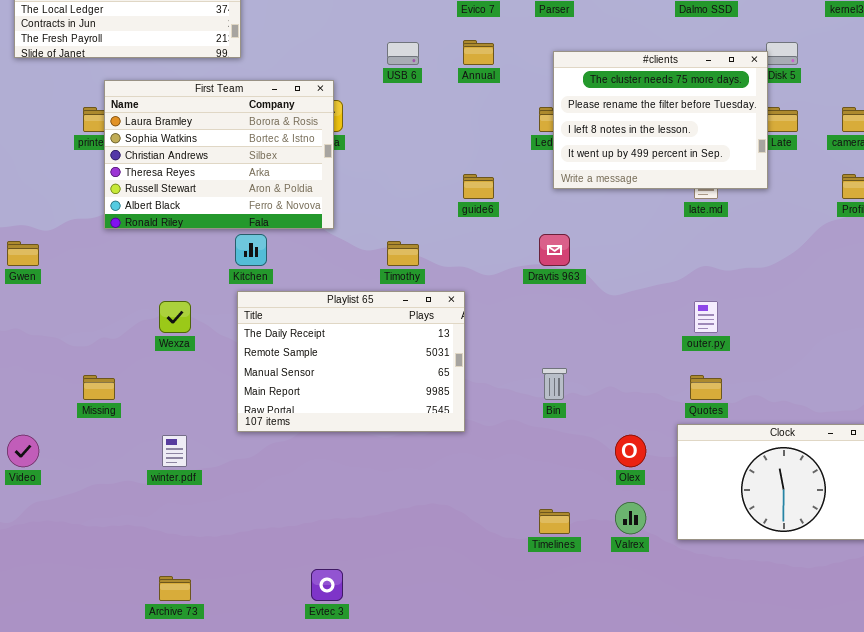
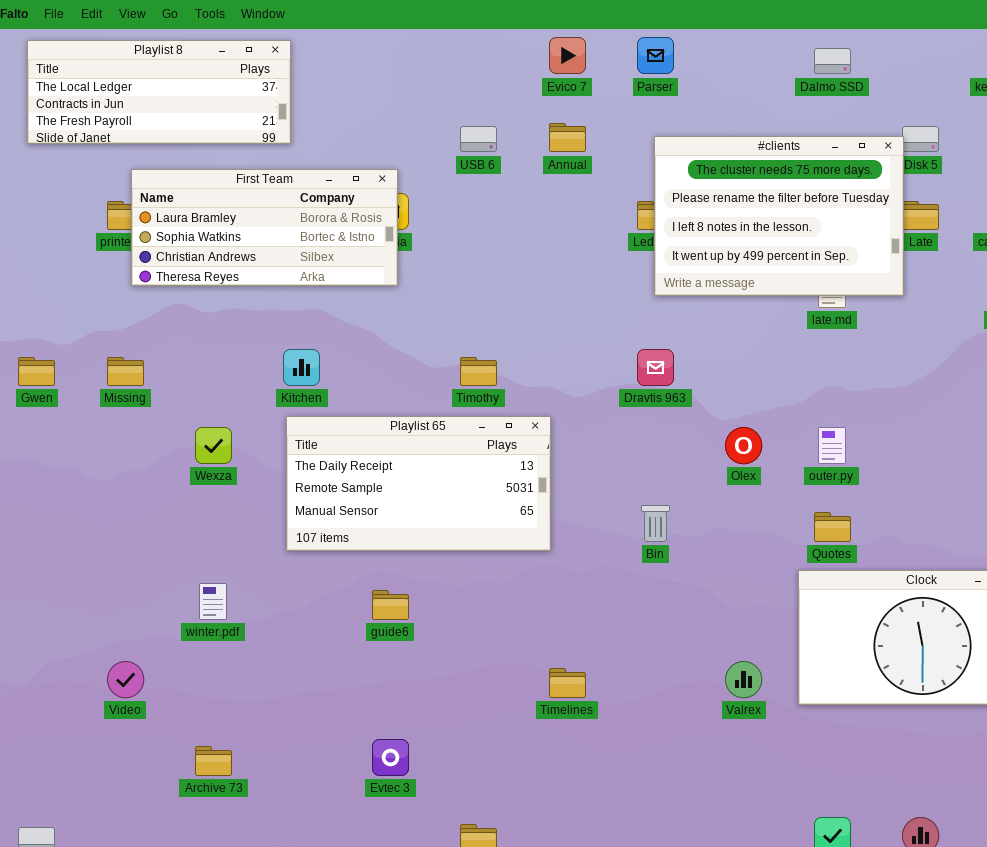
First Team: [104,80,334,229] -> [131,169,398,286], resized
guide6: [463,174,494,199] -> [372,590,409,620], moved
Playlist 65: [237,291,465,432] -> [286,416,551,551], resized
Missing: [83,375,115,400] -> [107,357,144,386], moved
Video: [7,435,39,467] -> [107,661,144,698], moved
Olex: [615,435,646,467] -> [725,427,762,464], moved
Timelines: [539,509,570,534] -> [549,668,586,698], moved

